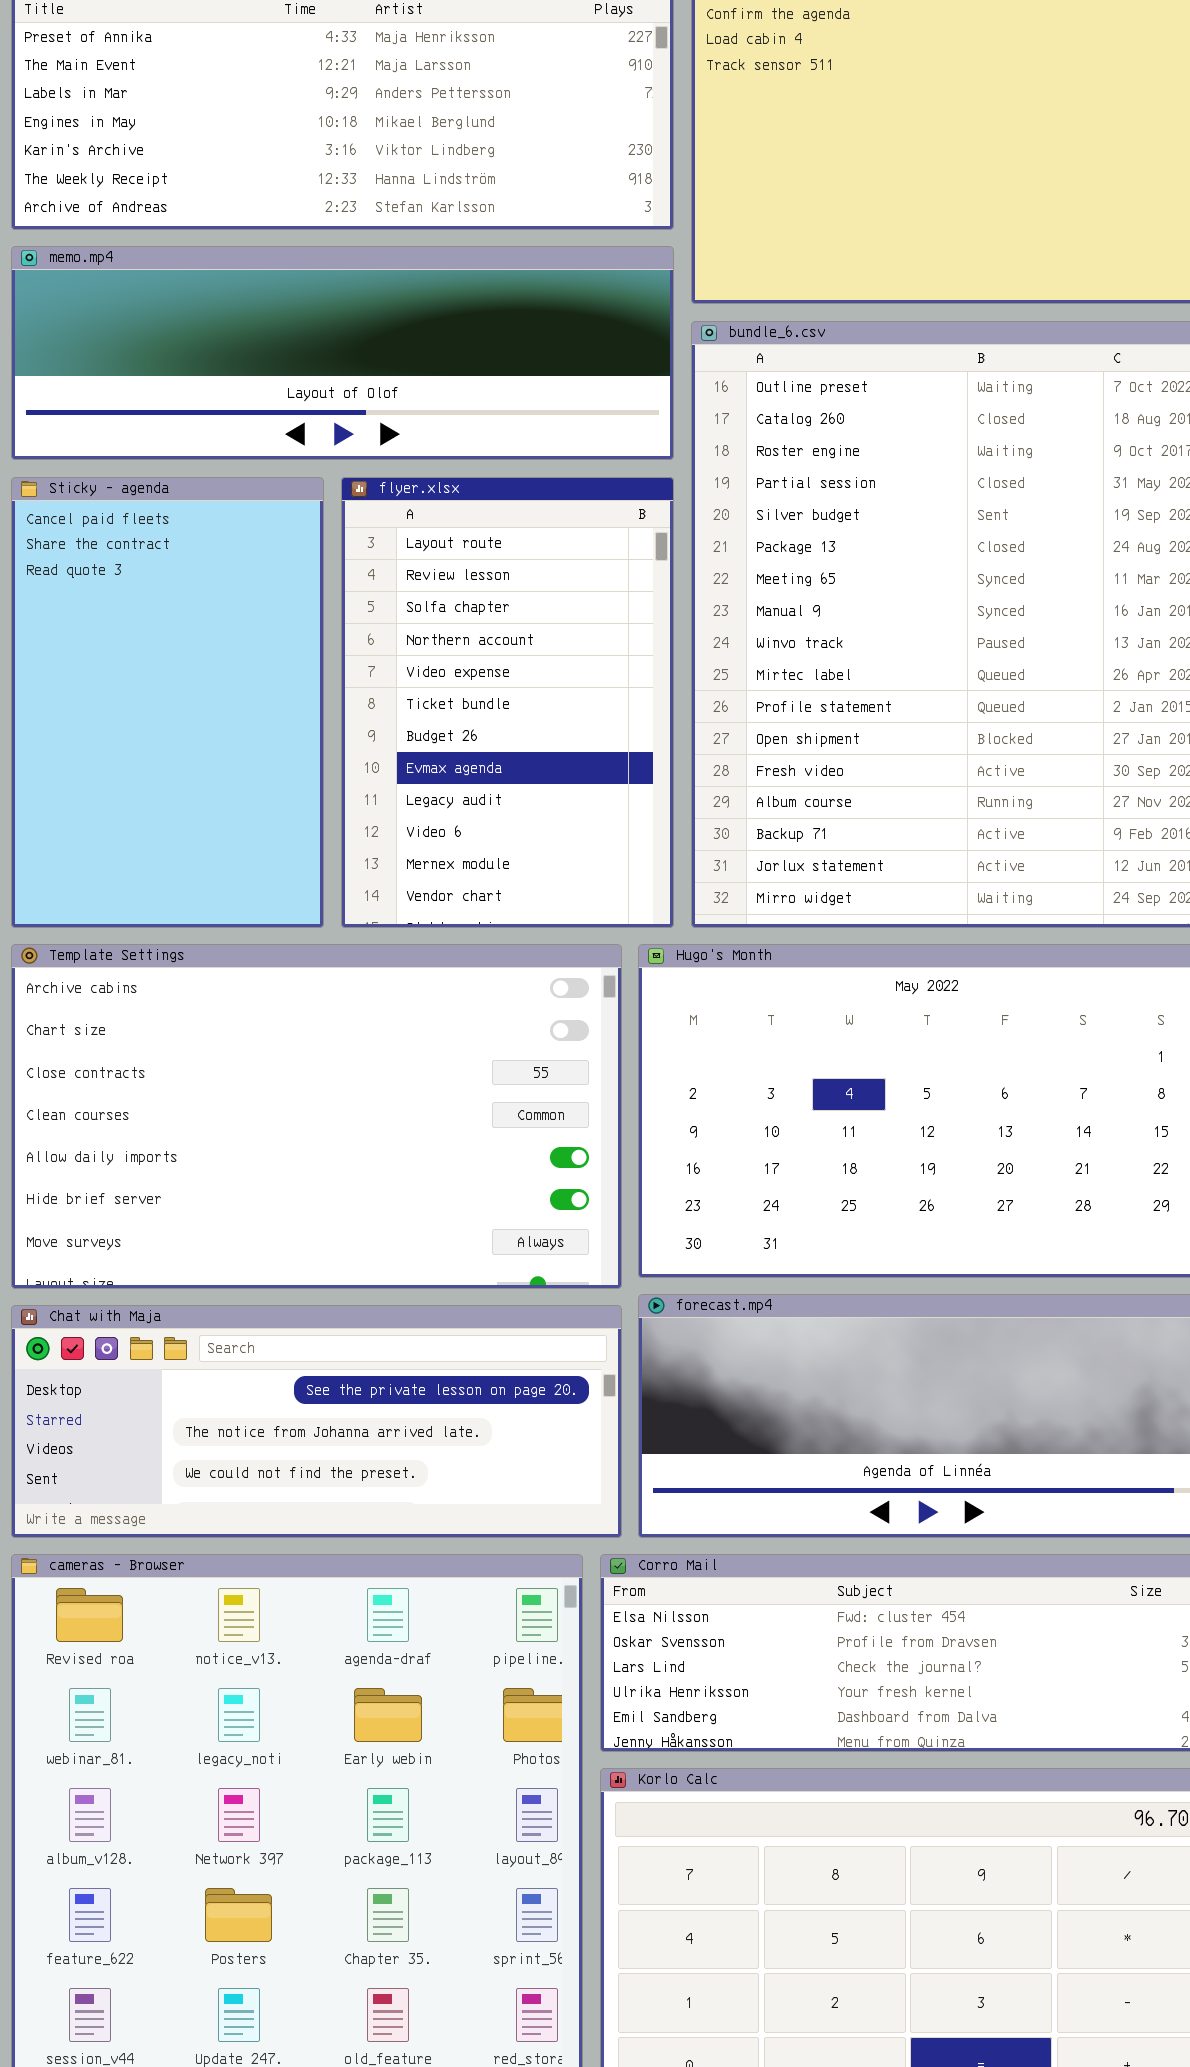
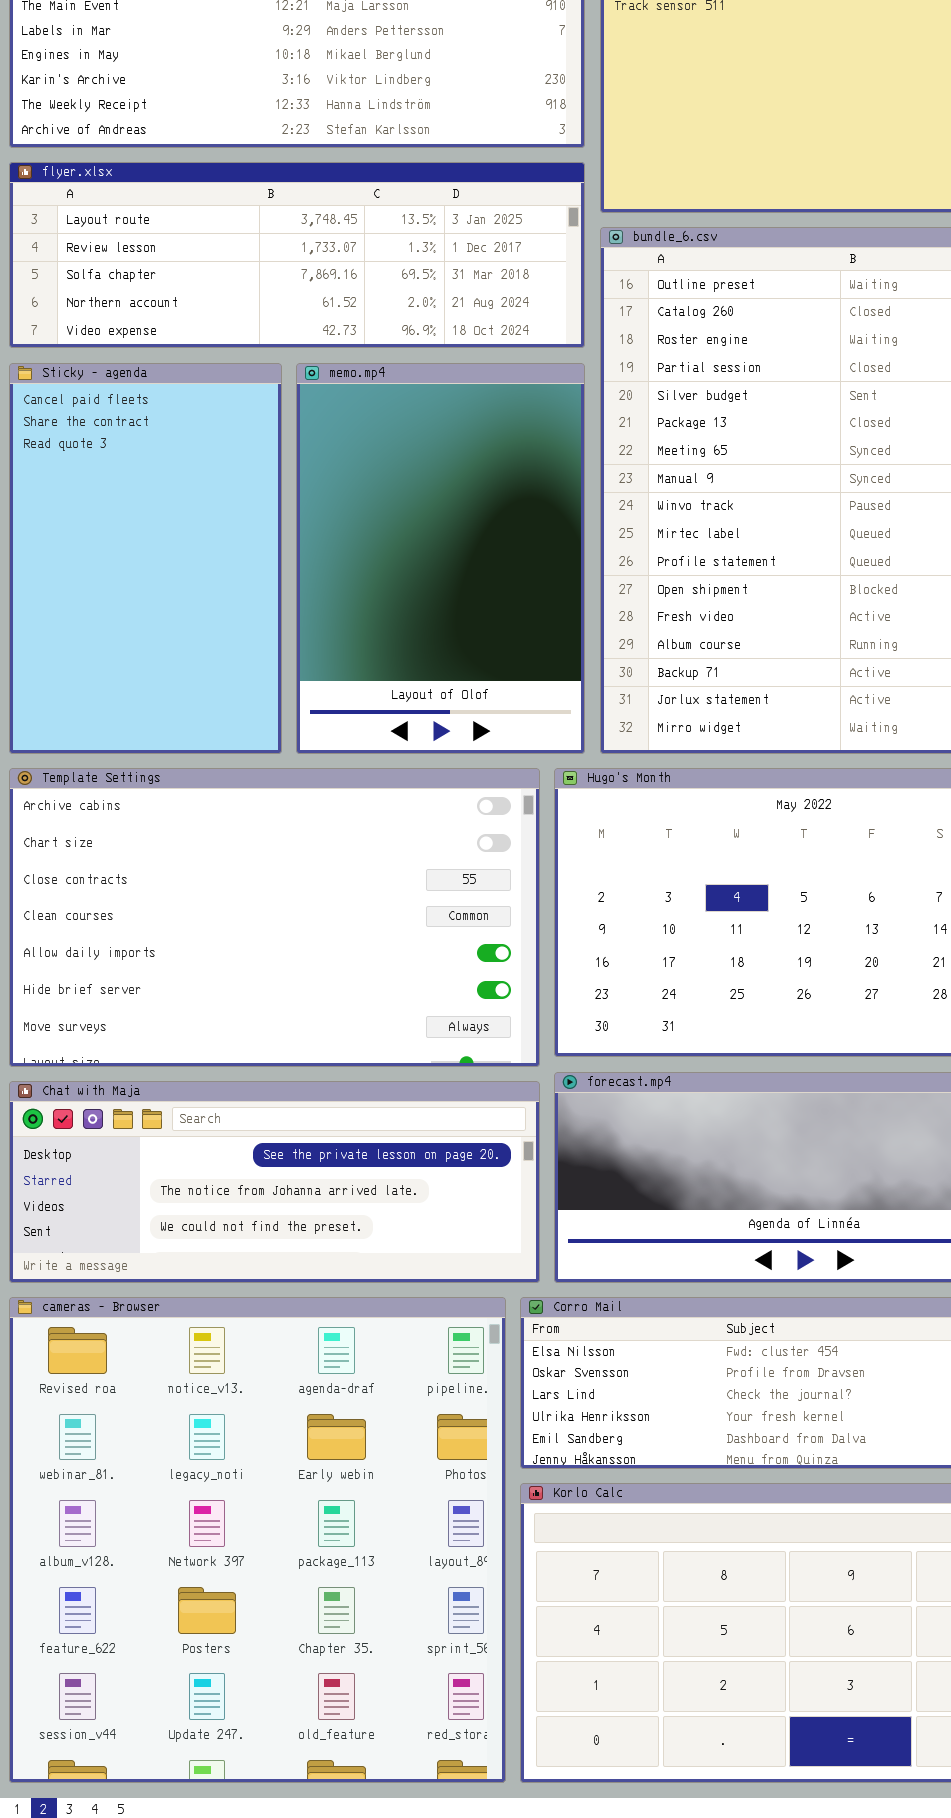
memo.mp4: [11,246,674,460] -> [296,363,585,754], moved, resized
flyer.xlsx: [341,477,674,928] -> [9,162,585,348], moved, resized

